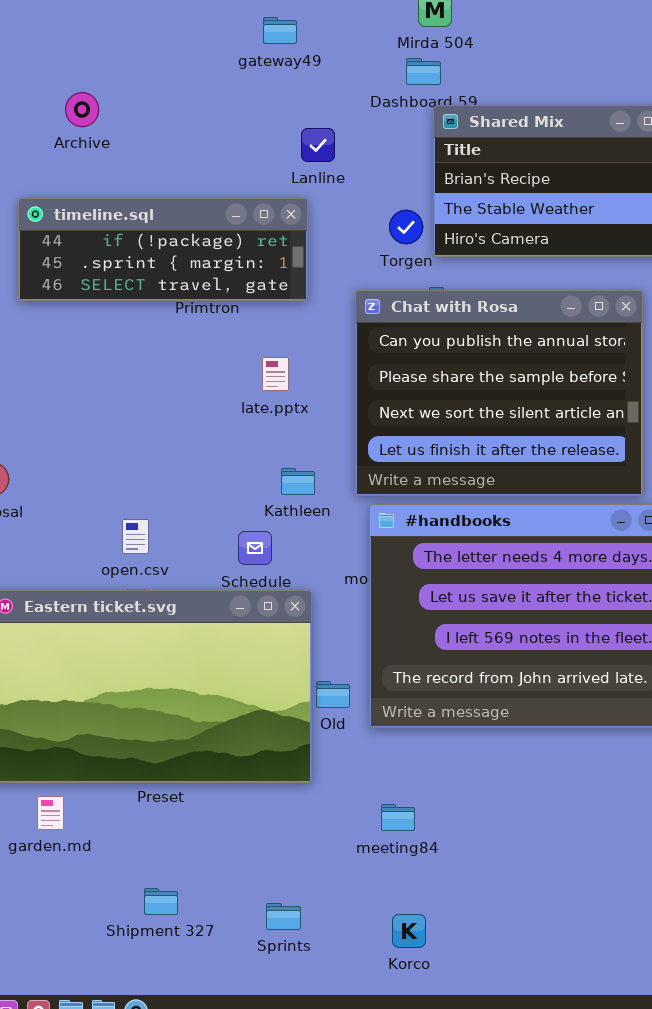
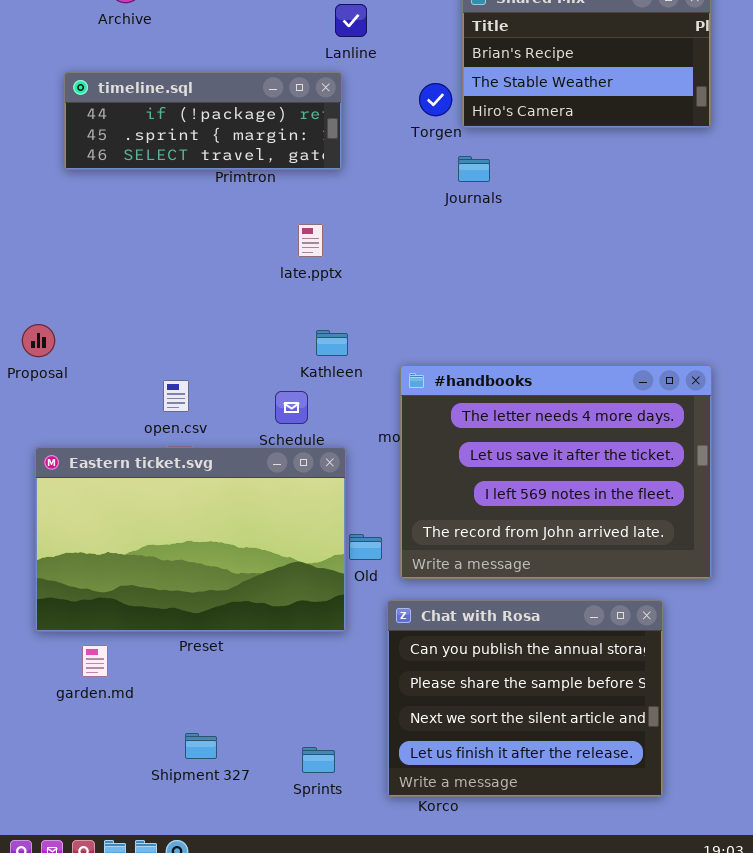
Chat with Rosa: [355,290,643,496] -> [387,600,663,797], moved

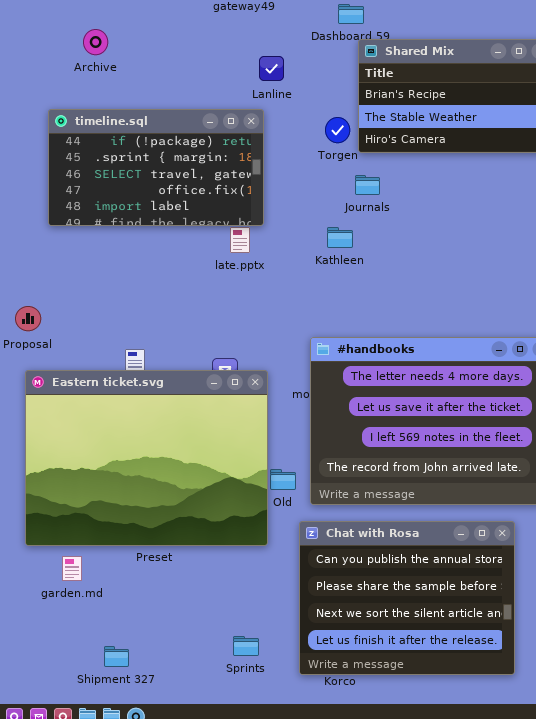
timeline.sql: [64,72,342,170] -> [48,109,264,226], resized
Kathleen: [316,330,348,356] -> [327,227,353,248], moved
Eastern ticket.svg: [35,447,346,632] -> [25,370,268,546], resized
Shipment 327: [185,733,217,759] -> [104,646,129,667], moved

